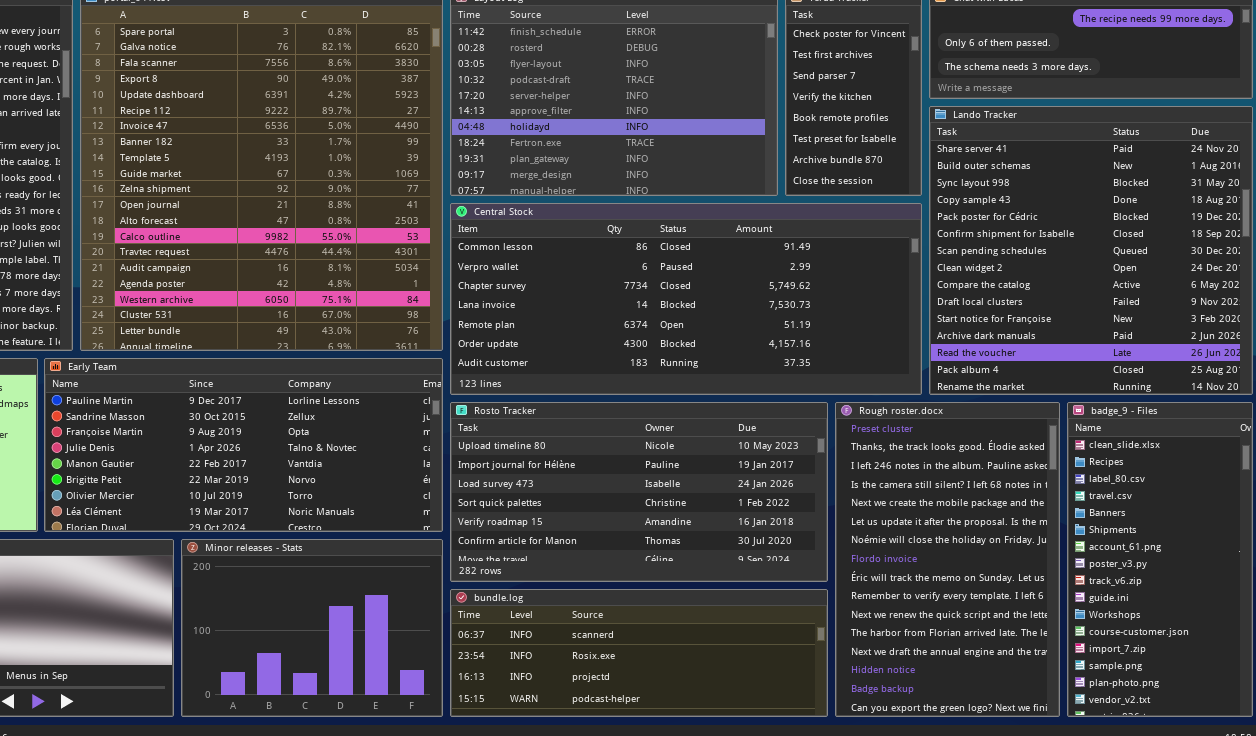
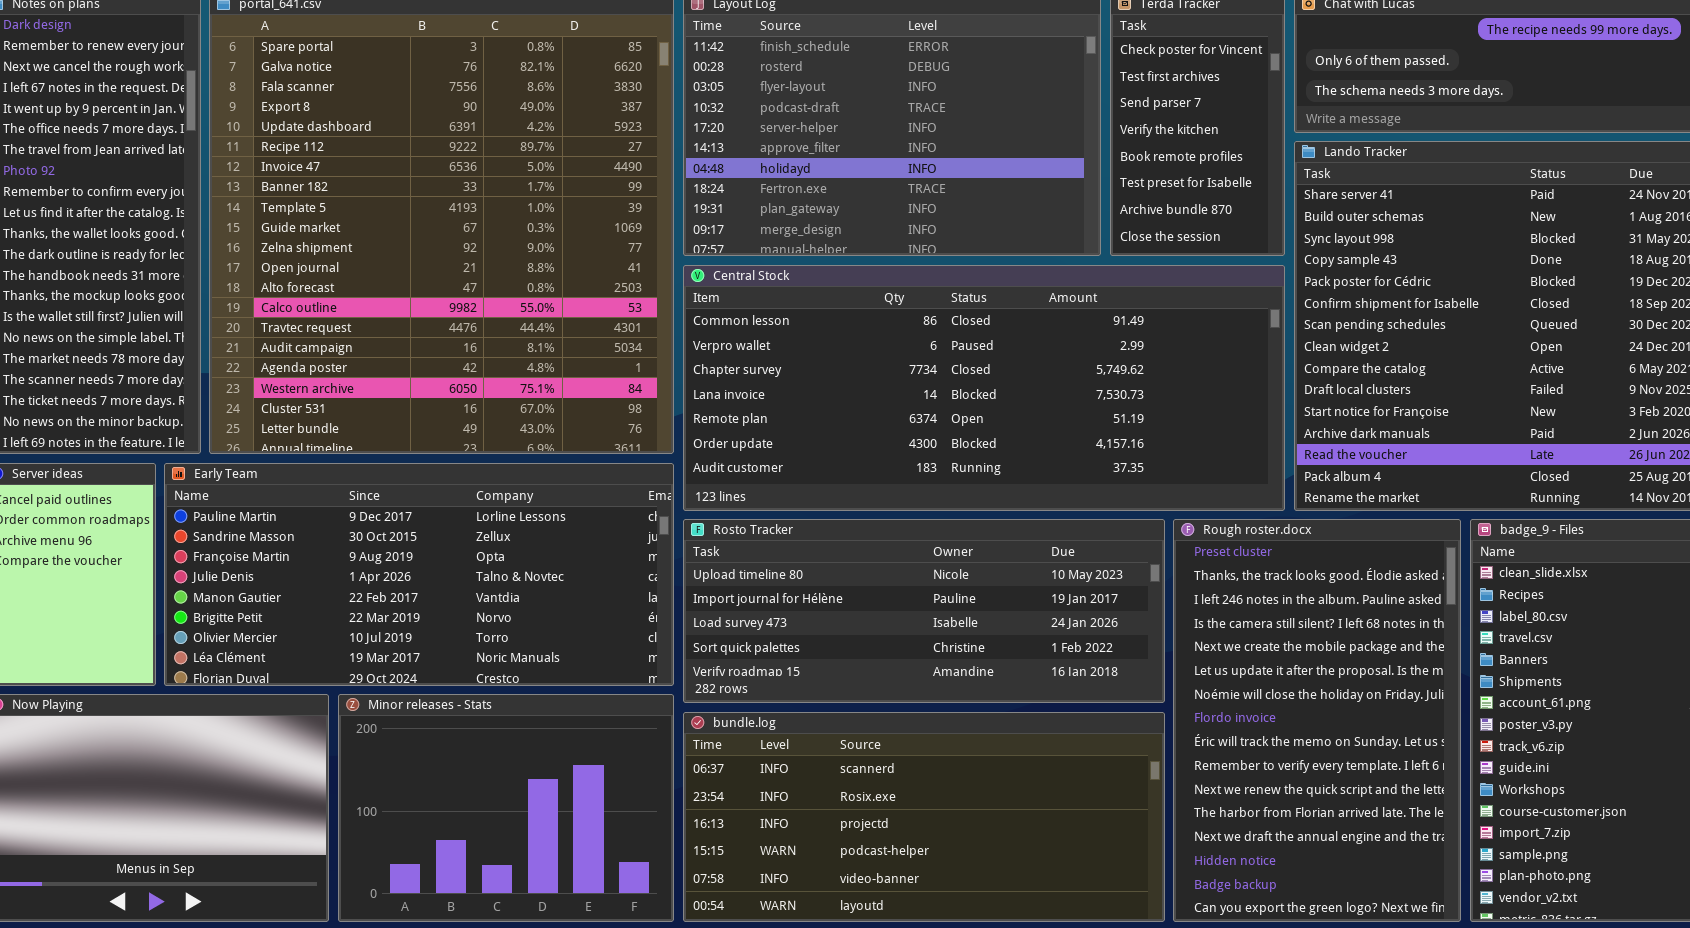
Rosto Tracker: [450,402,828,582] -> [683,519,1165,703], resized
bundle.log: [450,589,828,717] -> [683,712,1165,922], resized

